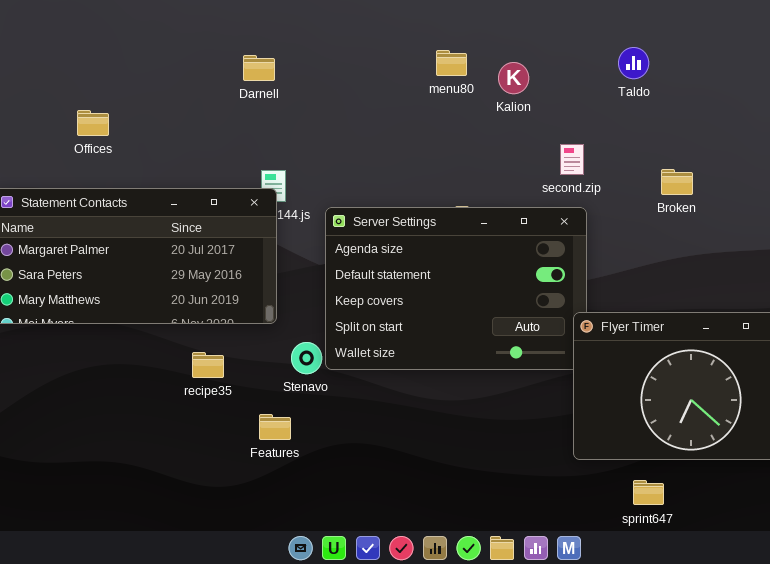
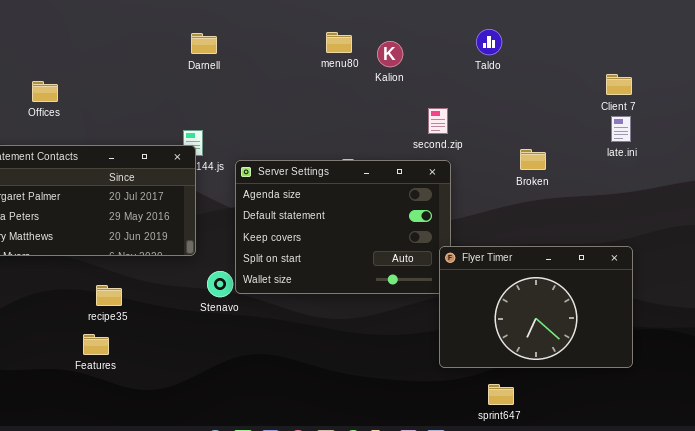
Darnell: [243,55,275,81] -> [191,33,217,54], moved
Broken: [661,169,693,195] -> [520,149,546,170], moved
recipe35: [192,352,224,378] -> [96,285,122,306], moved
Features: [259,414,291,440] -> [83,334,109,355], moved

